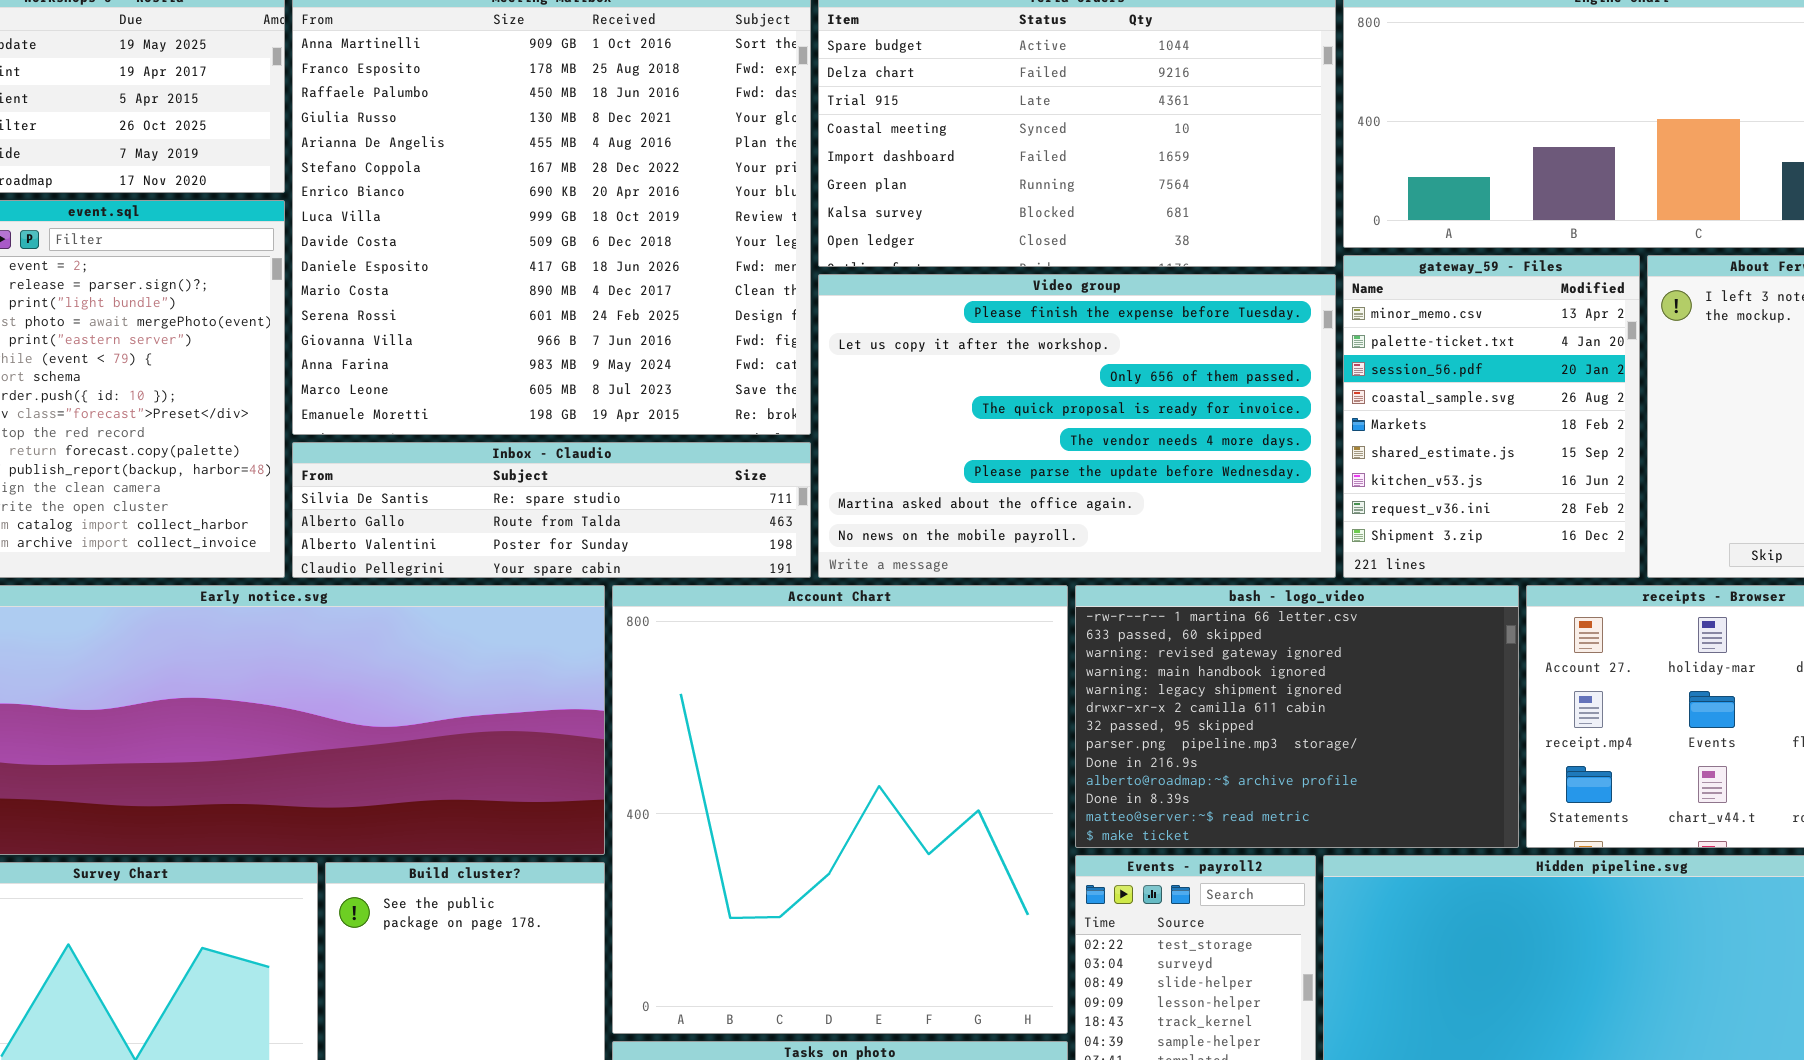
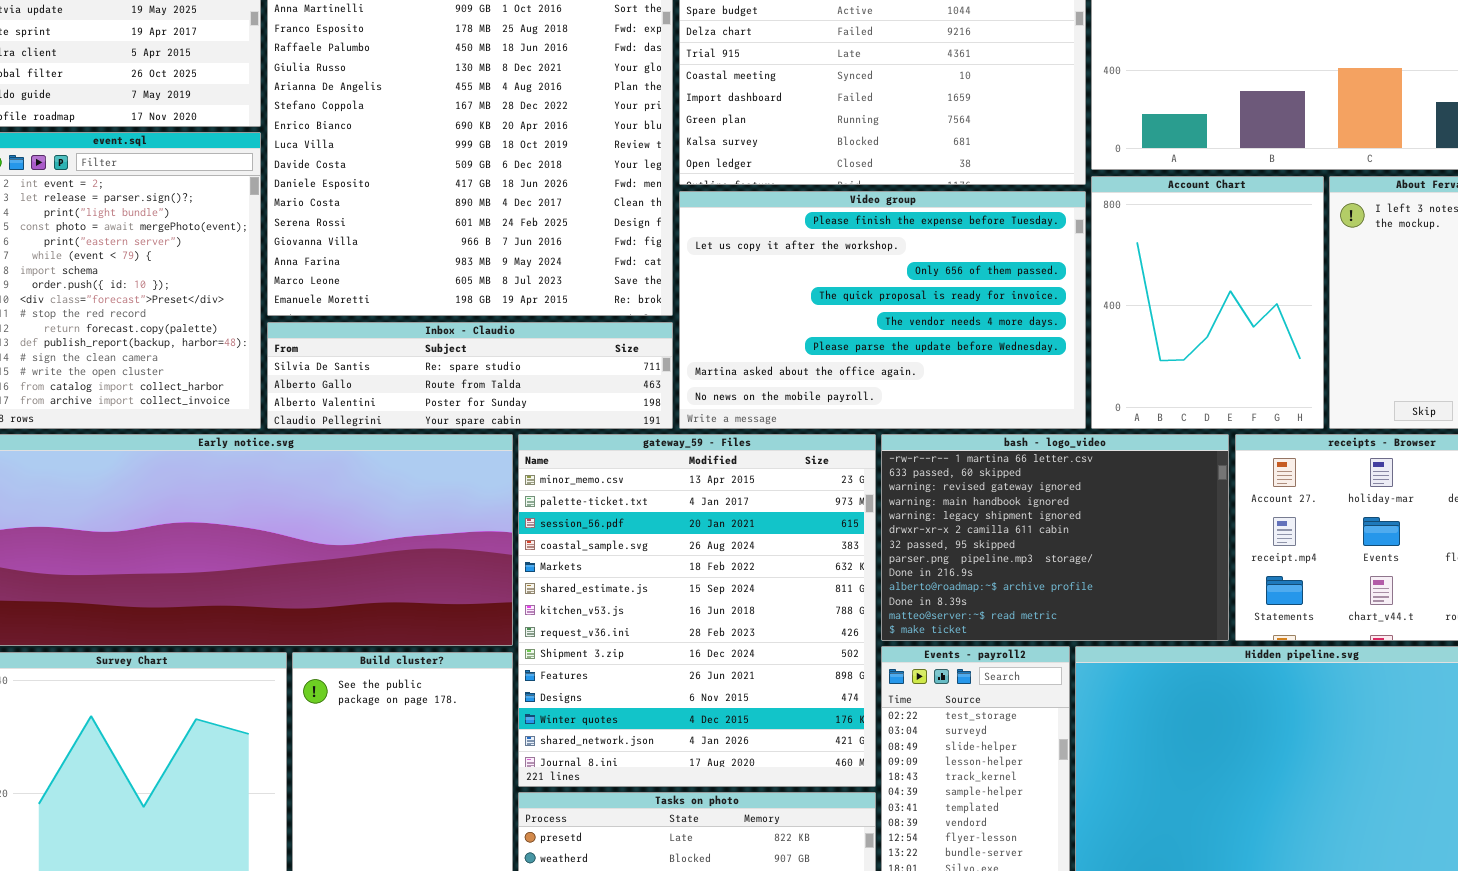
gateway_59 - Files: [1343,255,1640,578] -> [518,434,876,787], moved, resized
Account Chart: [612,585,1068,1034] -> [1091,176,1324,429], moved, resized

